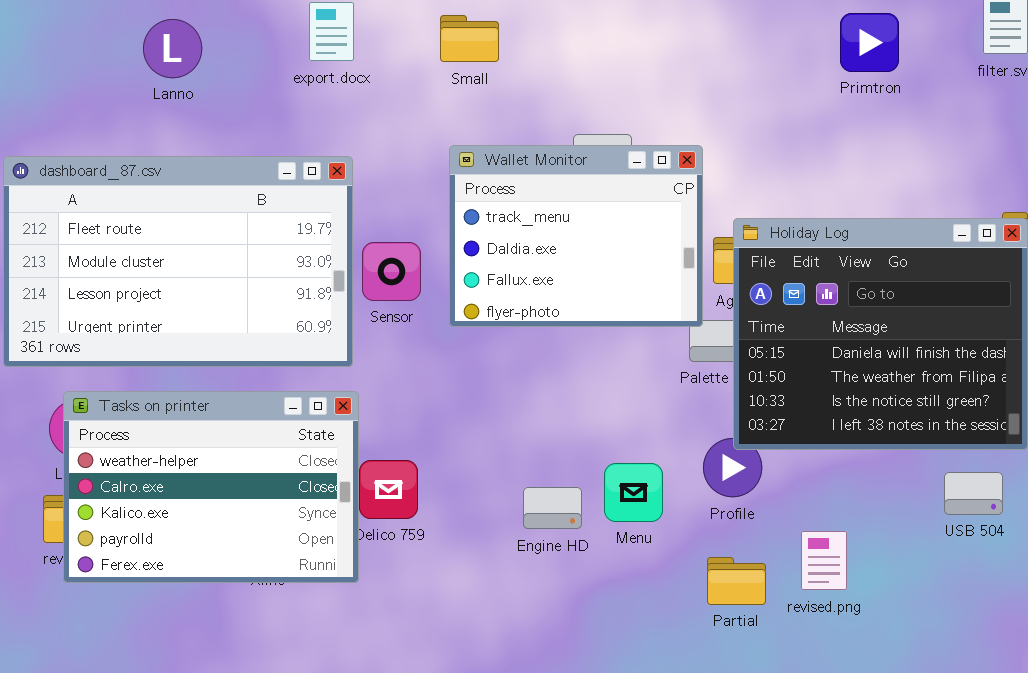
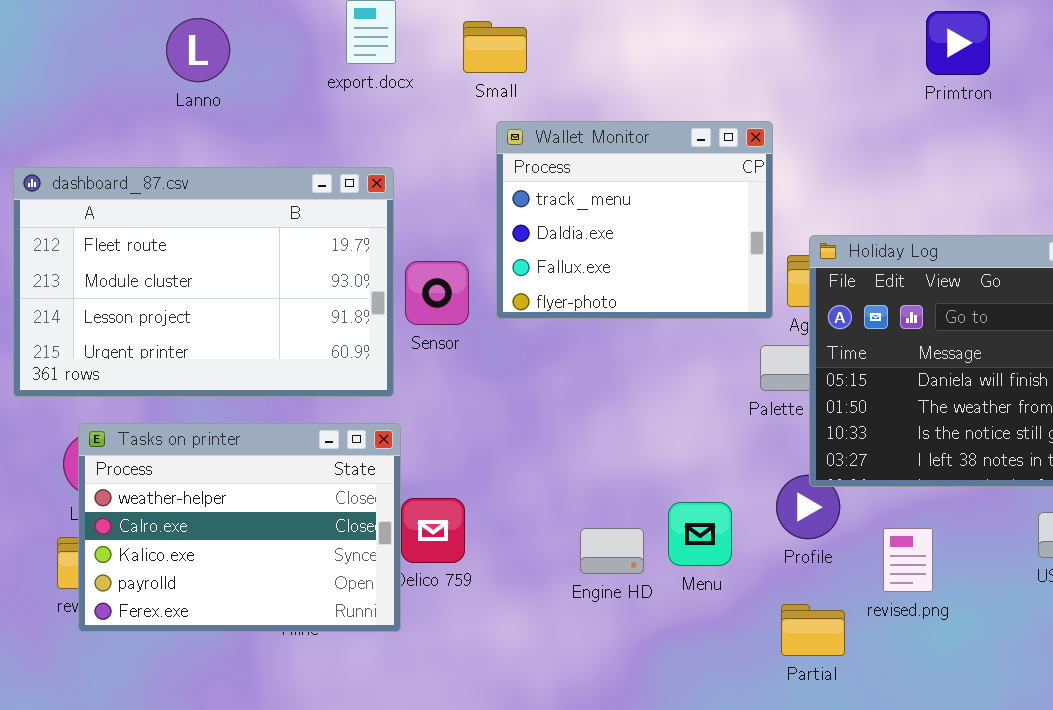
Small: [440,15,499,62] -> [463,21,527,73], moved
Wallet Monitor: [449,145,703,327] -> [496,121,773,319], moved
revised.png: [801,531,847,590] -> [883,528,933,592], moved

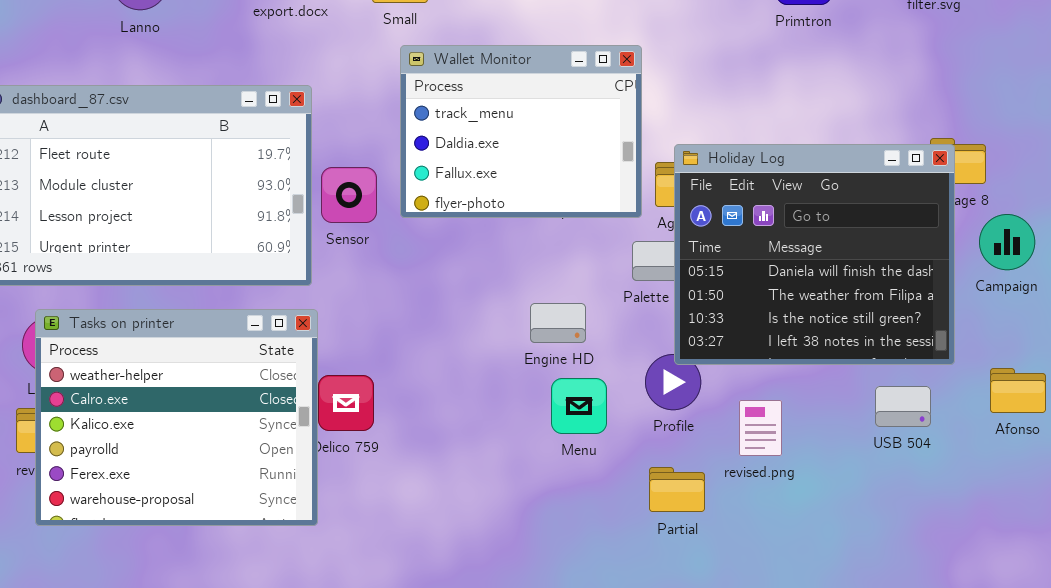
Tasks on printer: [78,423,401,632] -> [35,309,318,526], resized
Engine HD: [580,528,644,574] -> [530,303,586,343], moved

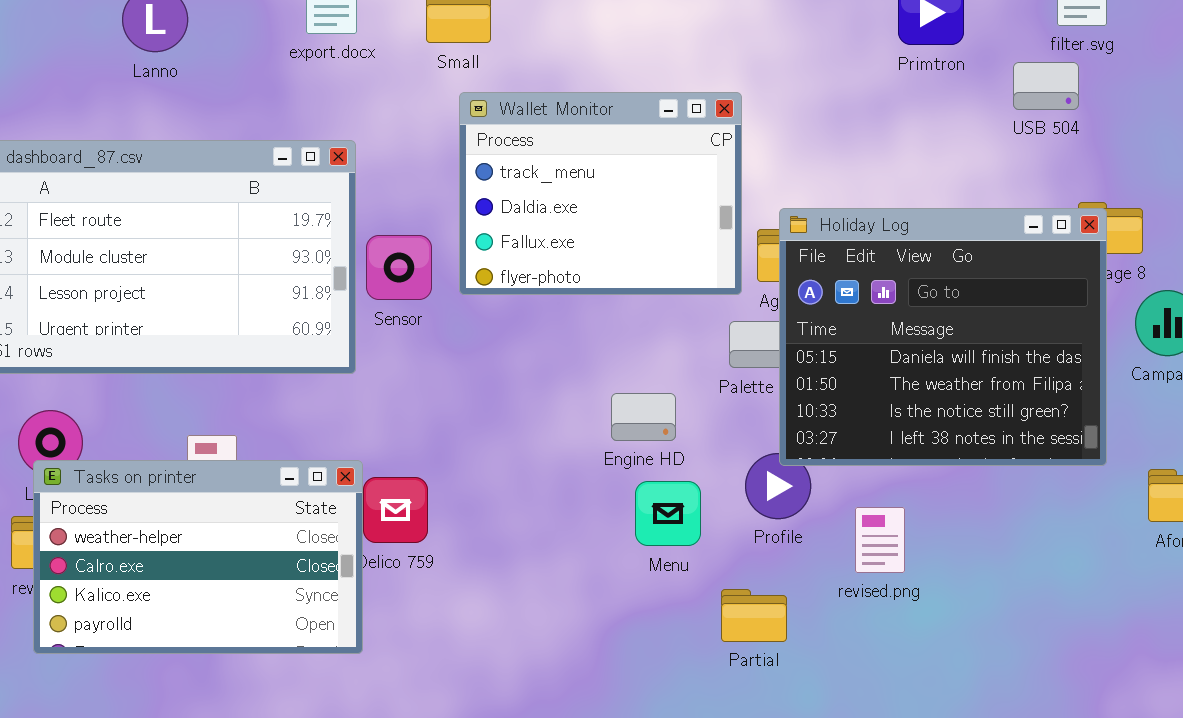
Tasks on printer: [35,309,318,526] -> [33,460,363,654], resized
USB 504: [875,386,931,427] -> [1013,62,1079,110], moved
Partial: [649,467,705,512] -> [721,589,787,642], moved

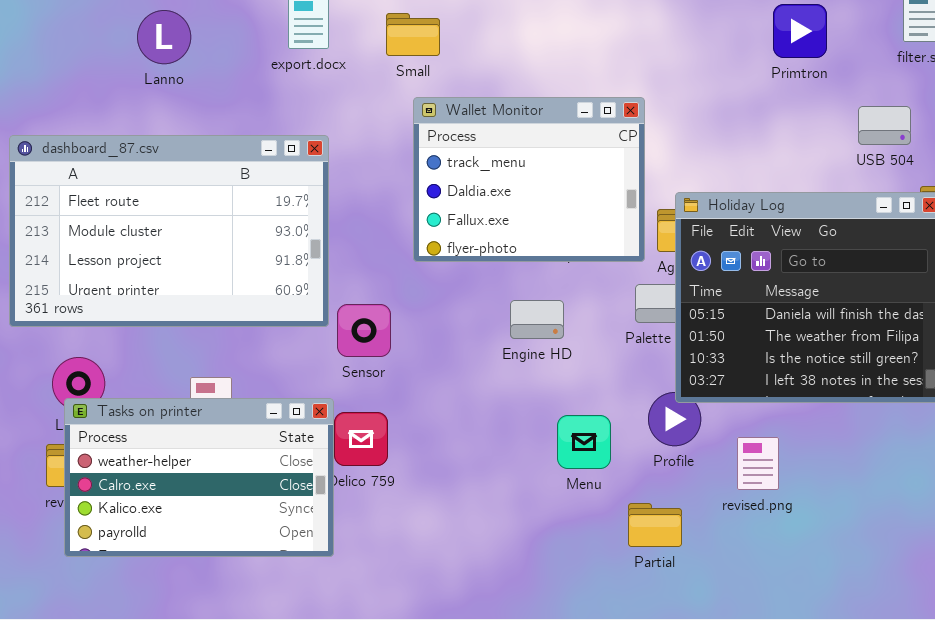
USB 504: [1013,62,1079,110] -> [858,106,911,145], moved
Sensor: [366,235,432,300] -> [337,304,391,357], moved
Engine HD: [611,393,676,441] -> [510,300,564,339], moved

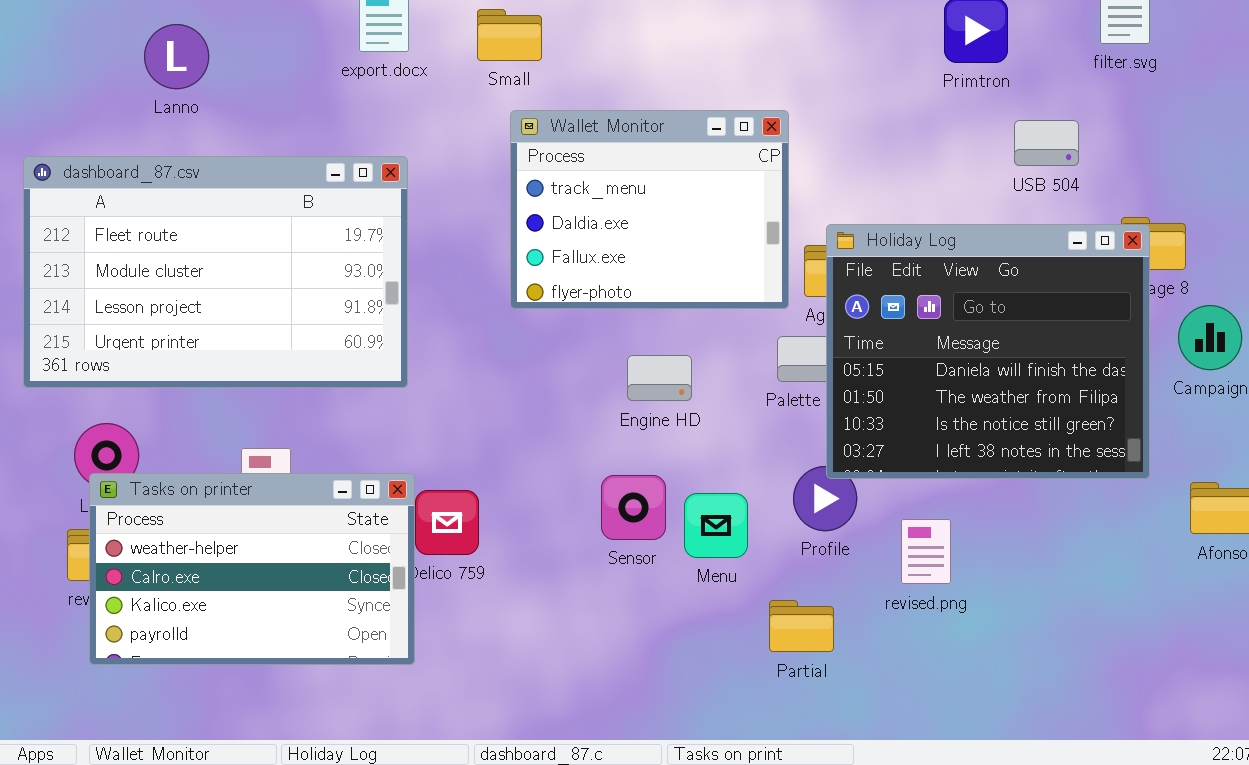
Lanno: [137,10,191,64] -> [144,24,209,89], moved
USB 504: [858,106,911,145] -> [1014,120,1079,166], moved
Sensor: [337,304,391,357] -> [601,475,666,540], moved

